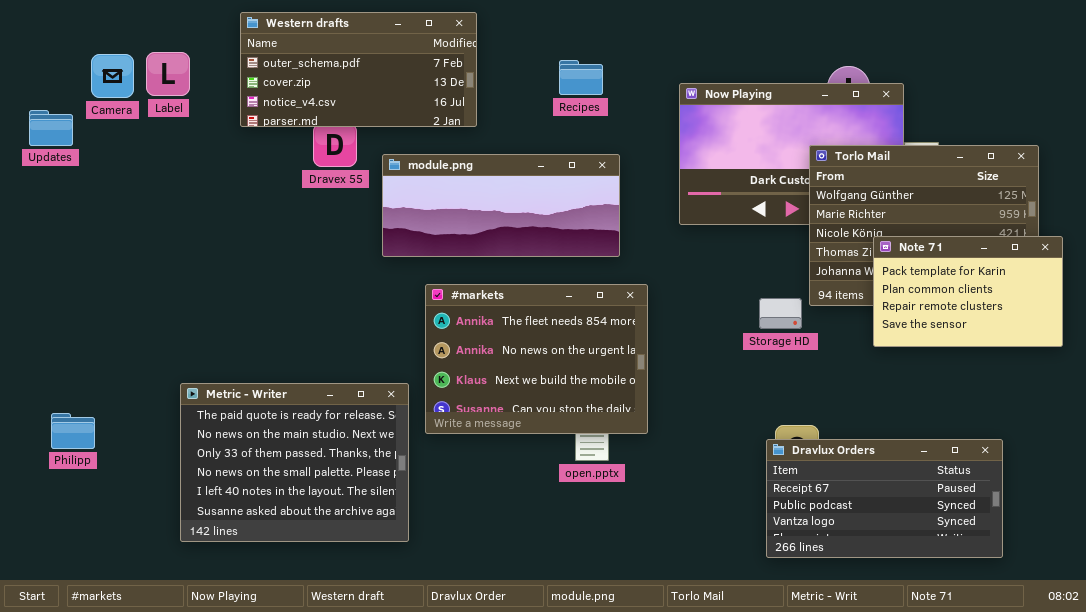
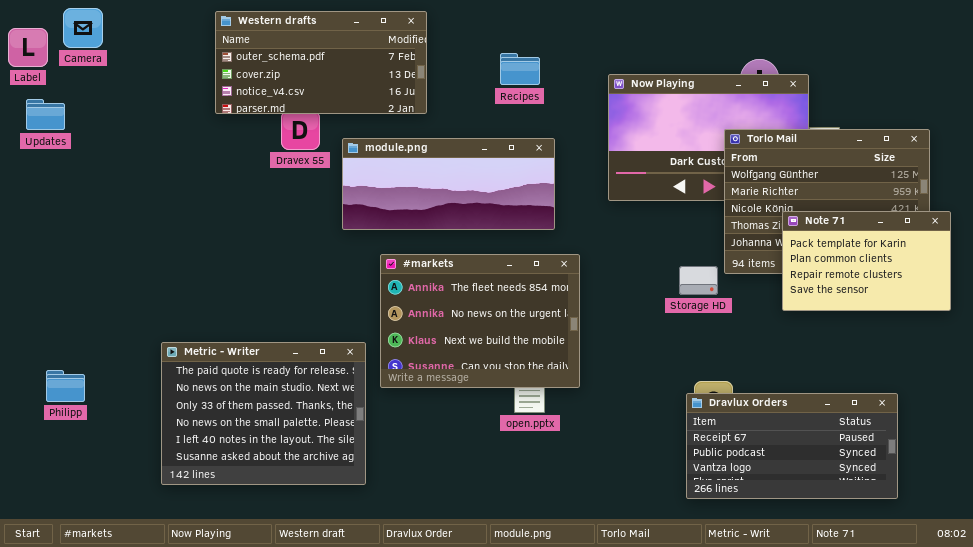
Label: [146,52,190,96] -> [8,28,48,67], moved
Camera: [91,54,134,98] -> [63,8,103,48], moved

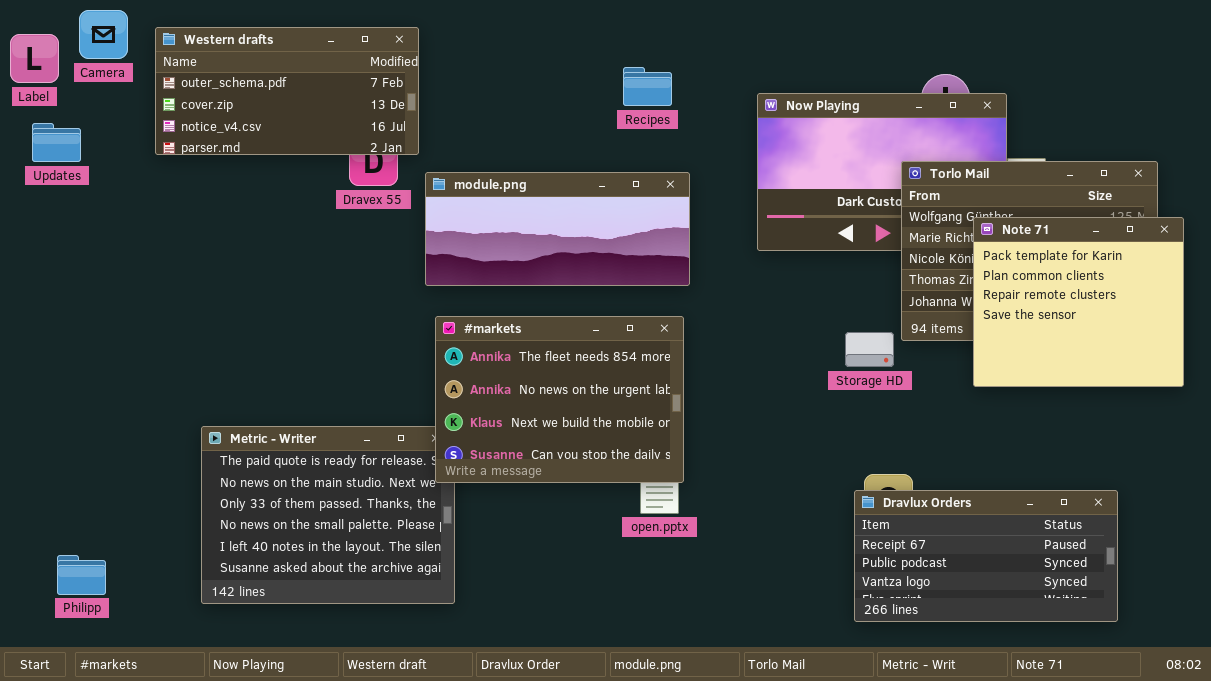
Western drafts: [215,11,427,114] -> [155,27,419,155], moved
Note 71: [782,211,951,311] -> [973,217,1184,387], resized
#markets: [380,254,580,388] -> [435,316,684,483], moved
Philipp: [46,370,85,402] -> [57,555,106,595], moved

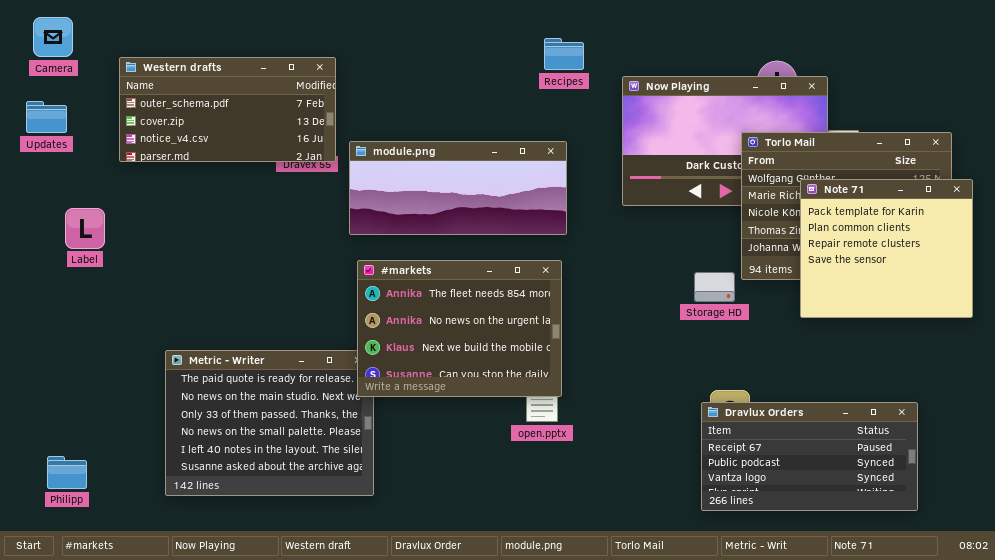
Camera: [79,10,128,59] -> [33,17,73,57], moved
Western drafts: [155,27,419,155] -> [119,57,336,162], moved
Label: [10,34,59,83] -> [65,208,105,249], moved
Recipes: [623,67,672,106] -> [544,38,584,70], moved

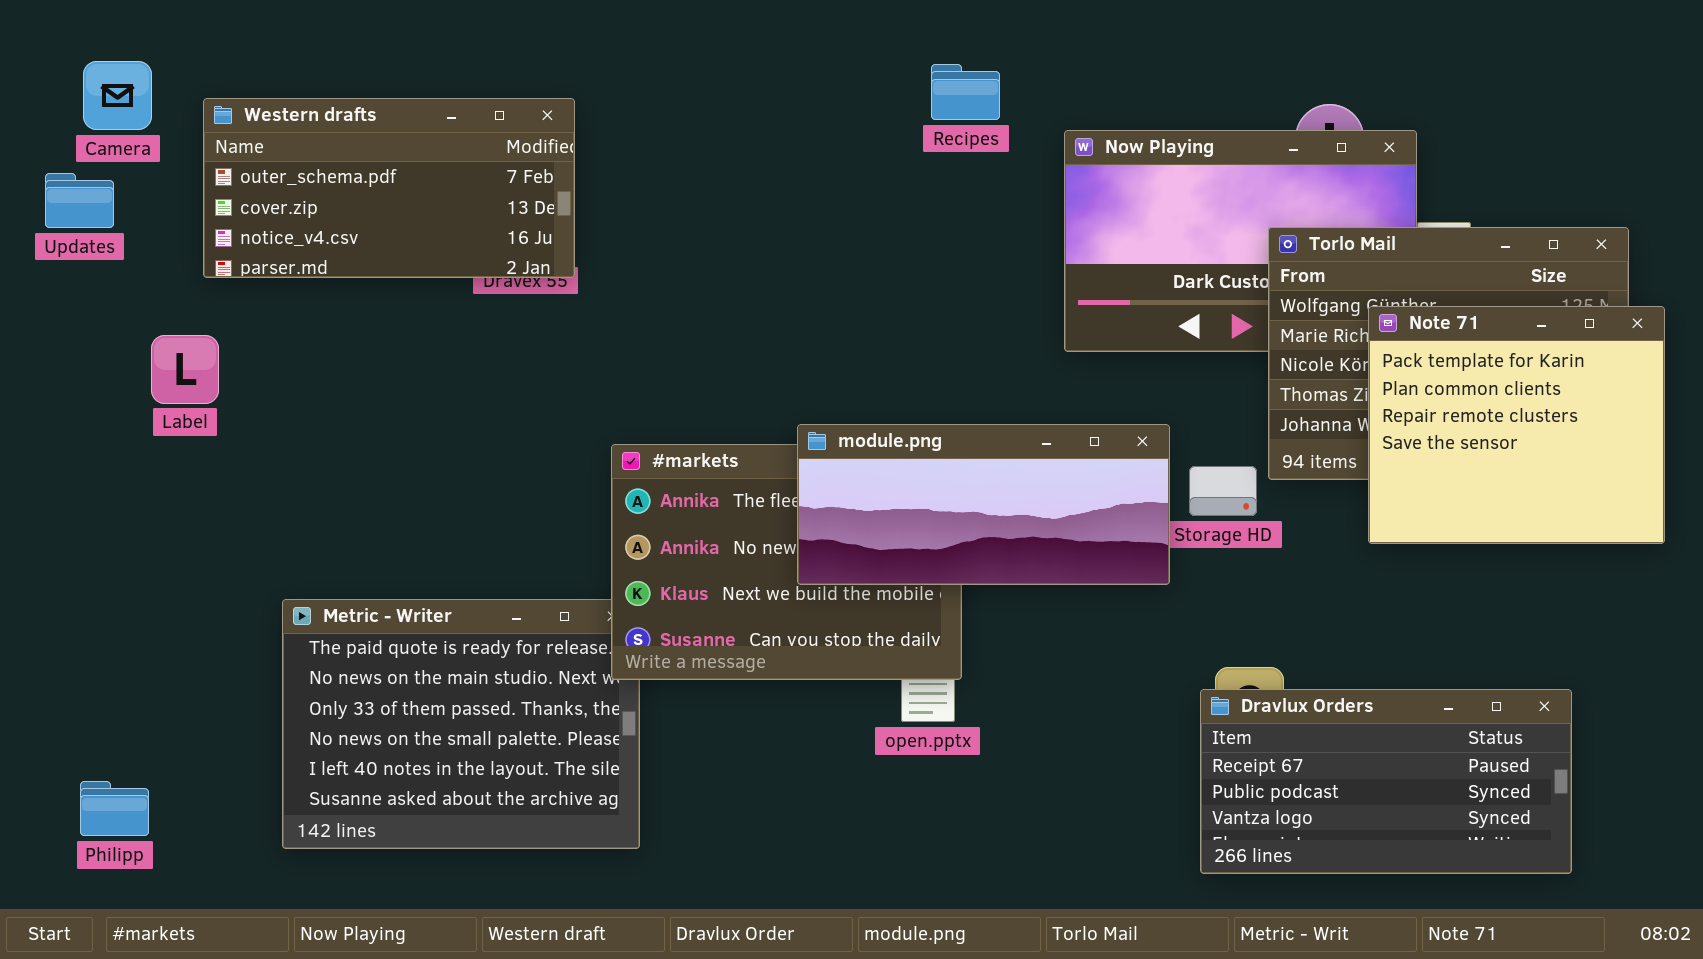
Camera: [33,17,73,57] -> [83,61,152,130], moved
module.png: [349,141,567,235] -> [797,424,1170,585], moved
Label: [65,208,105,249] -> [151,335,219,404], moved

